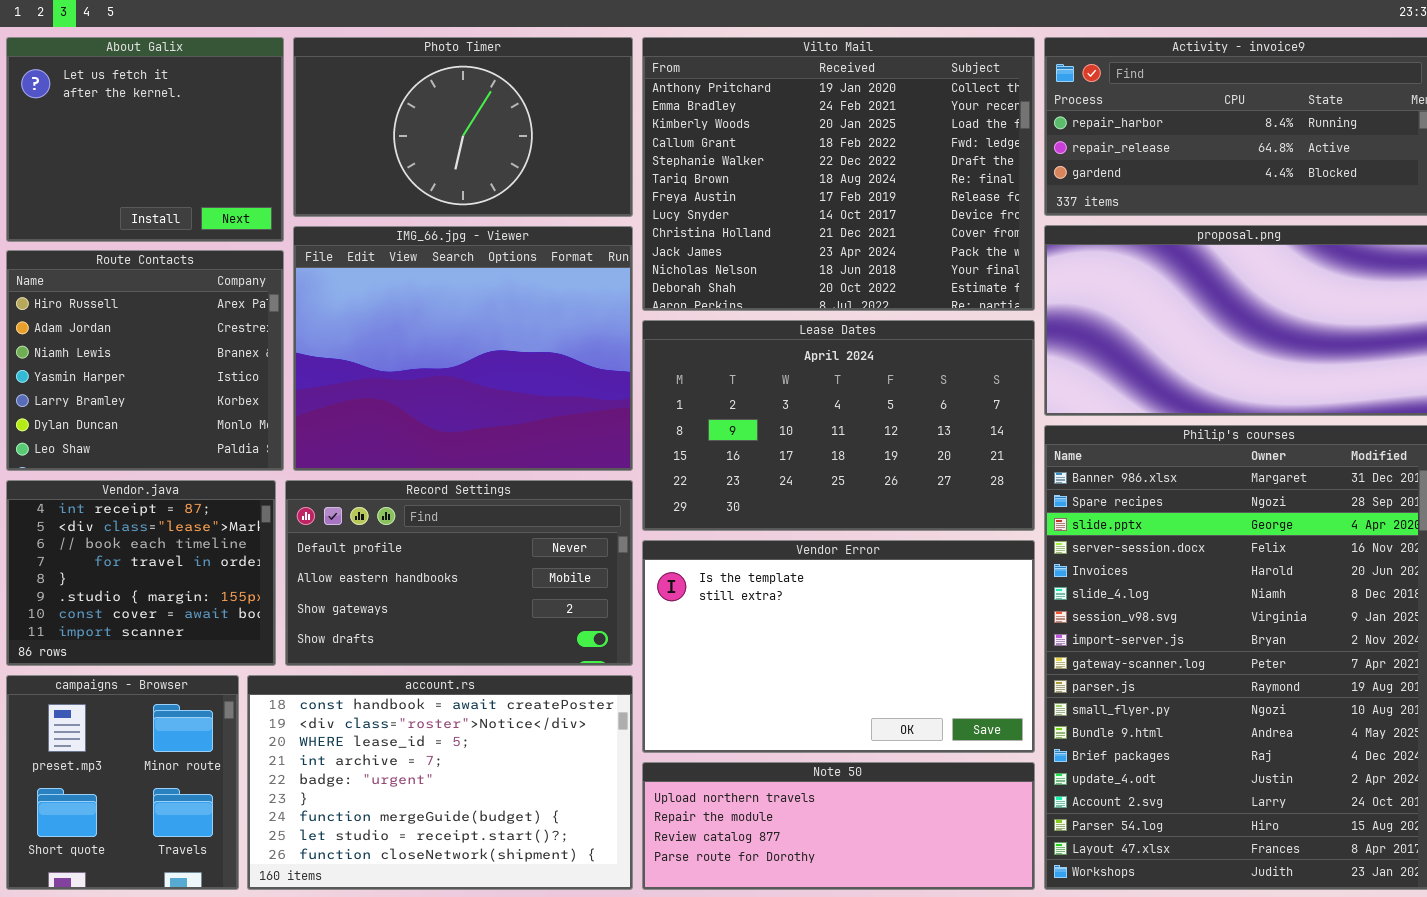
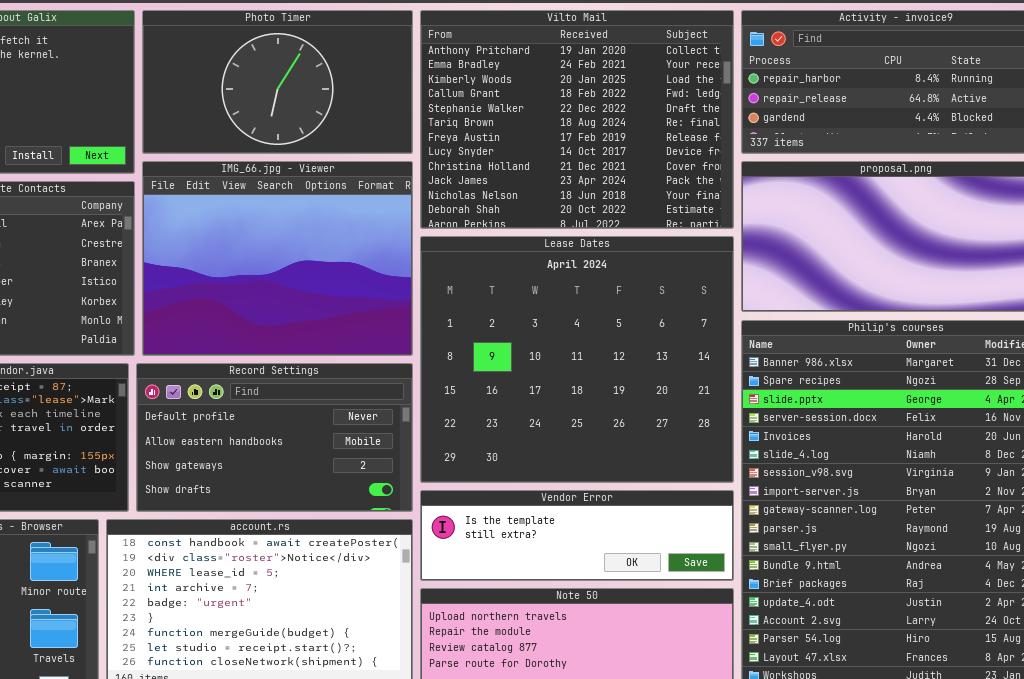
Lease Dates: [642,320,1035,531] -> [420,236,734,483], resized
Vendor Error: [642,540,1035,753] -> [420,490,734,581], resized

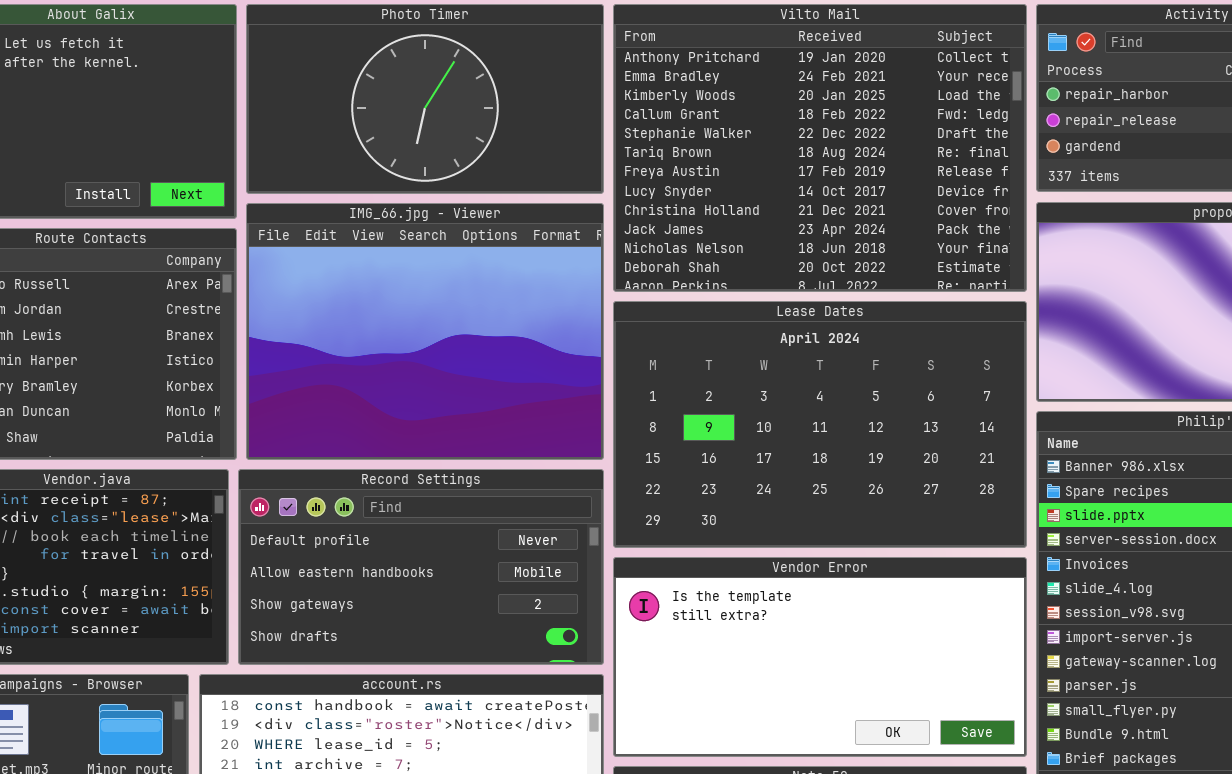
Lease Dates: [420,236,734,483] -> [613,301,1027,548], resized
Vendor Error: [420,490,734,581] -> [613,557,1027,757], resized

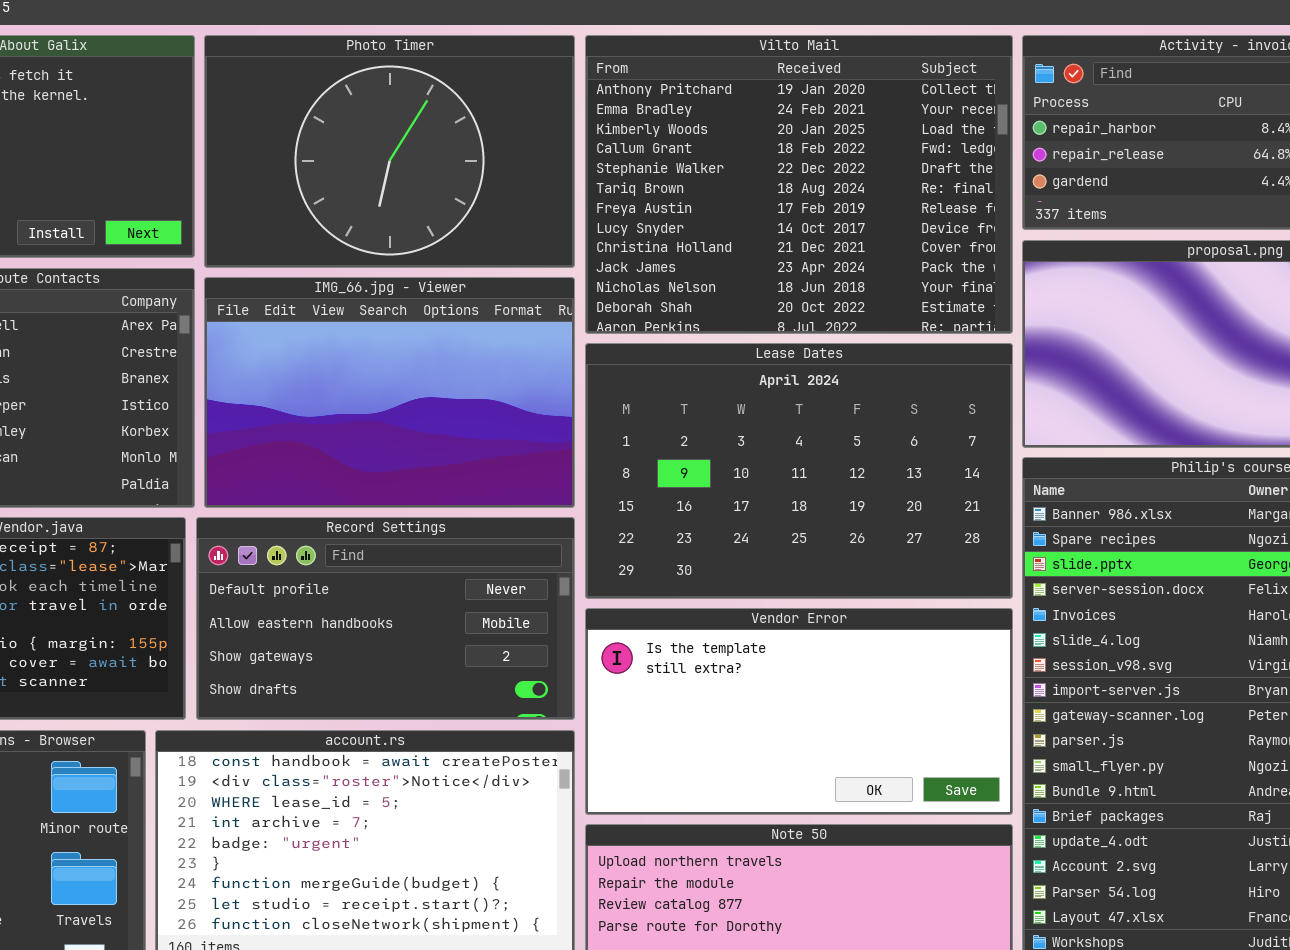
Photo Timer: [246,4,604,194] -> [204,35,575,268], resized
IMG_66.jpg - Viewer: [246,203,604,460] -> [204,277,575,508], resized

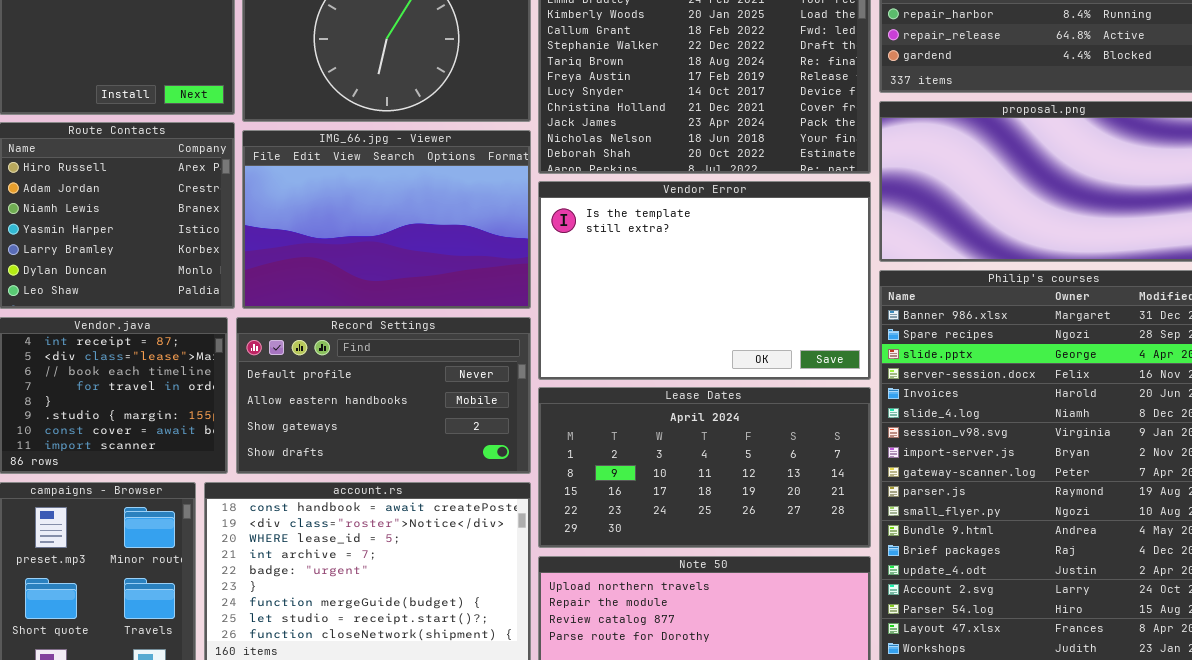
Lease Dates: [585,343,1013,599] -> [538,387,871,548], moved, resized
Vendor Error: [585,608,1013,815] -> [538,181,871,380], moved, resized

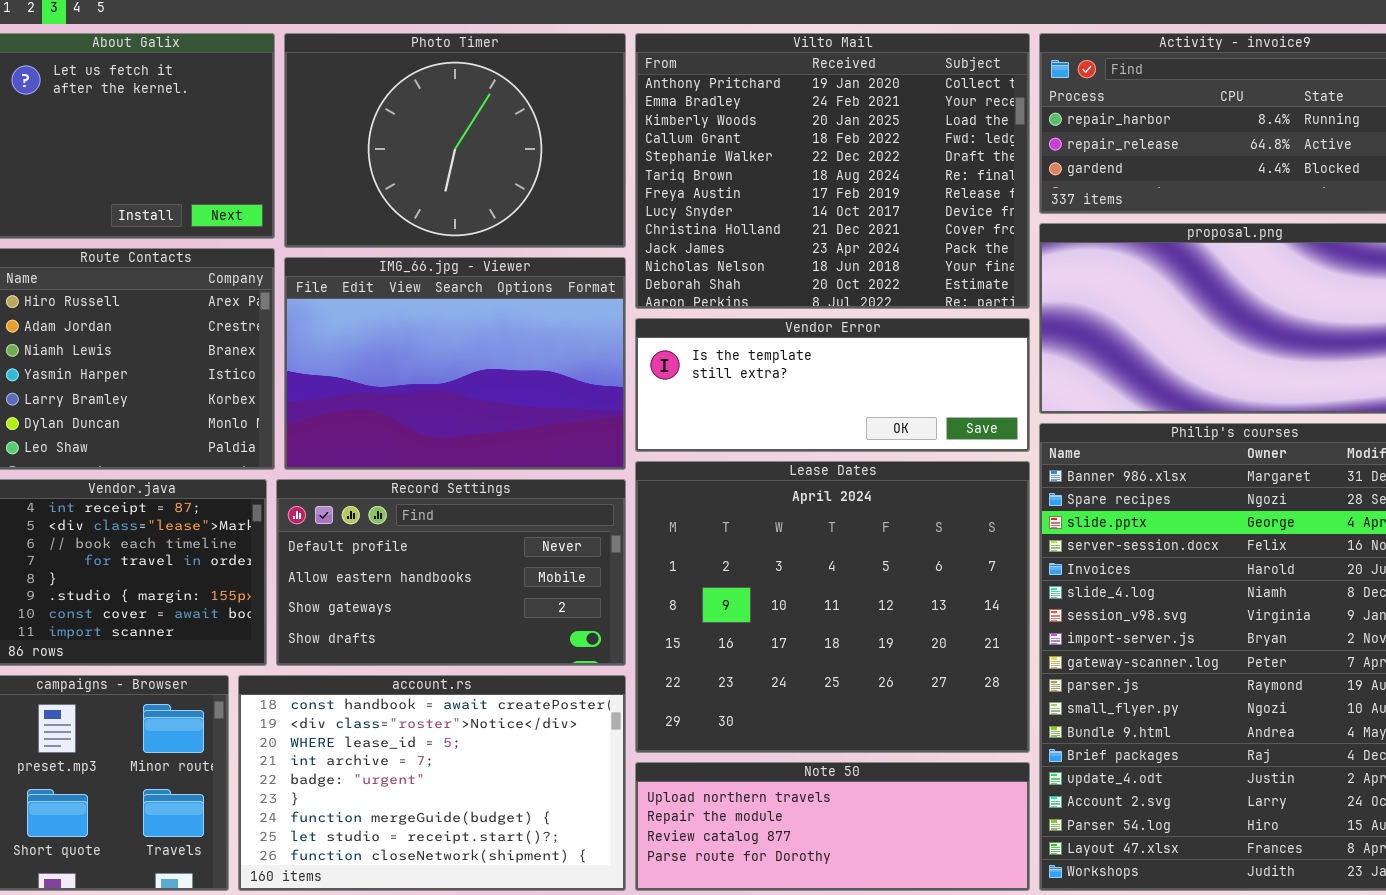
Vendor Error: [538,181,871,380] -> [635,318,1030,452], resized
Lease Dates: [538,387,871,548] -> [635,461,1030,753], resized

